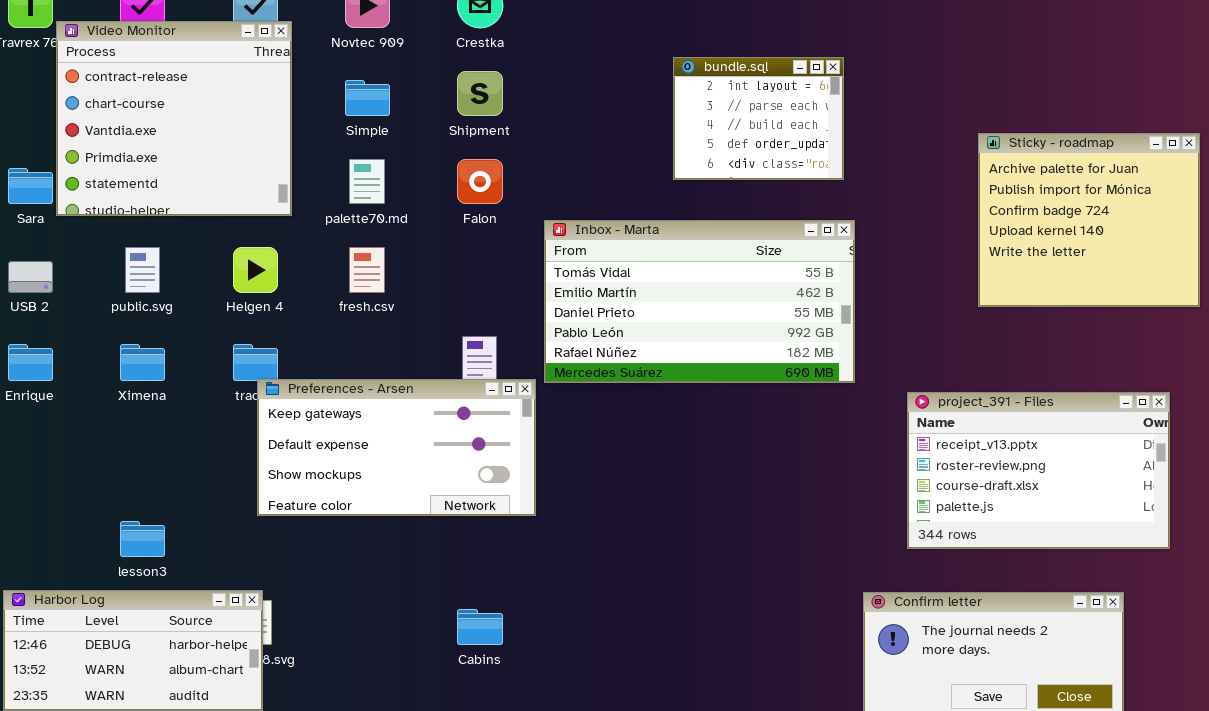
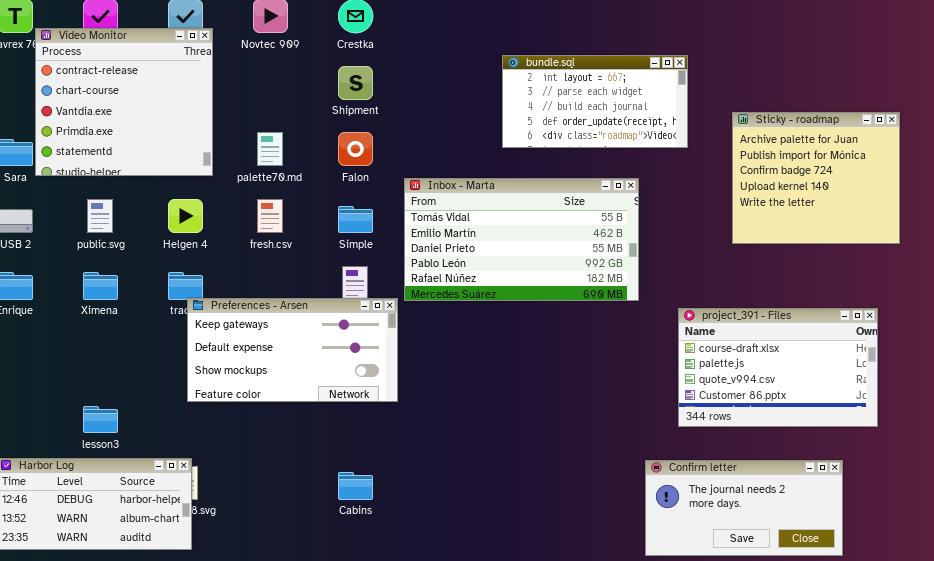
bundle.sql: [673,57,844,180] -> [502,55,688,148], resized
Simple: [345,80,390,116] -> [338,206,373,233], moved
project_391 - Files: [907,392,1170,549] -> [678,308,878,427], scrolled down 2 rows

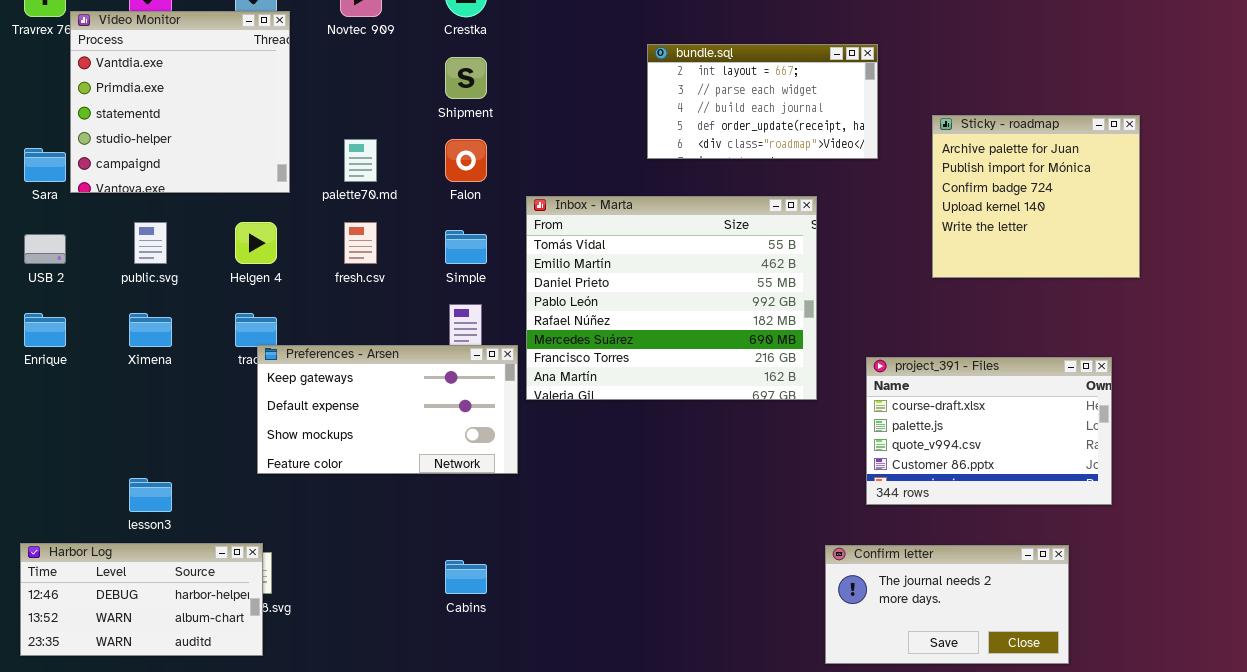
Video Monitor: [35,28,213,176] -> [70,11,290,193], scrolled down 2 rows
Inbox - Marta: [404,178,639,301] -> [526,196,817,400], resized

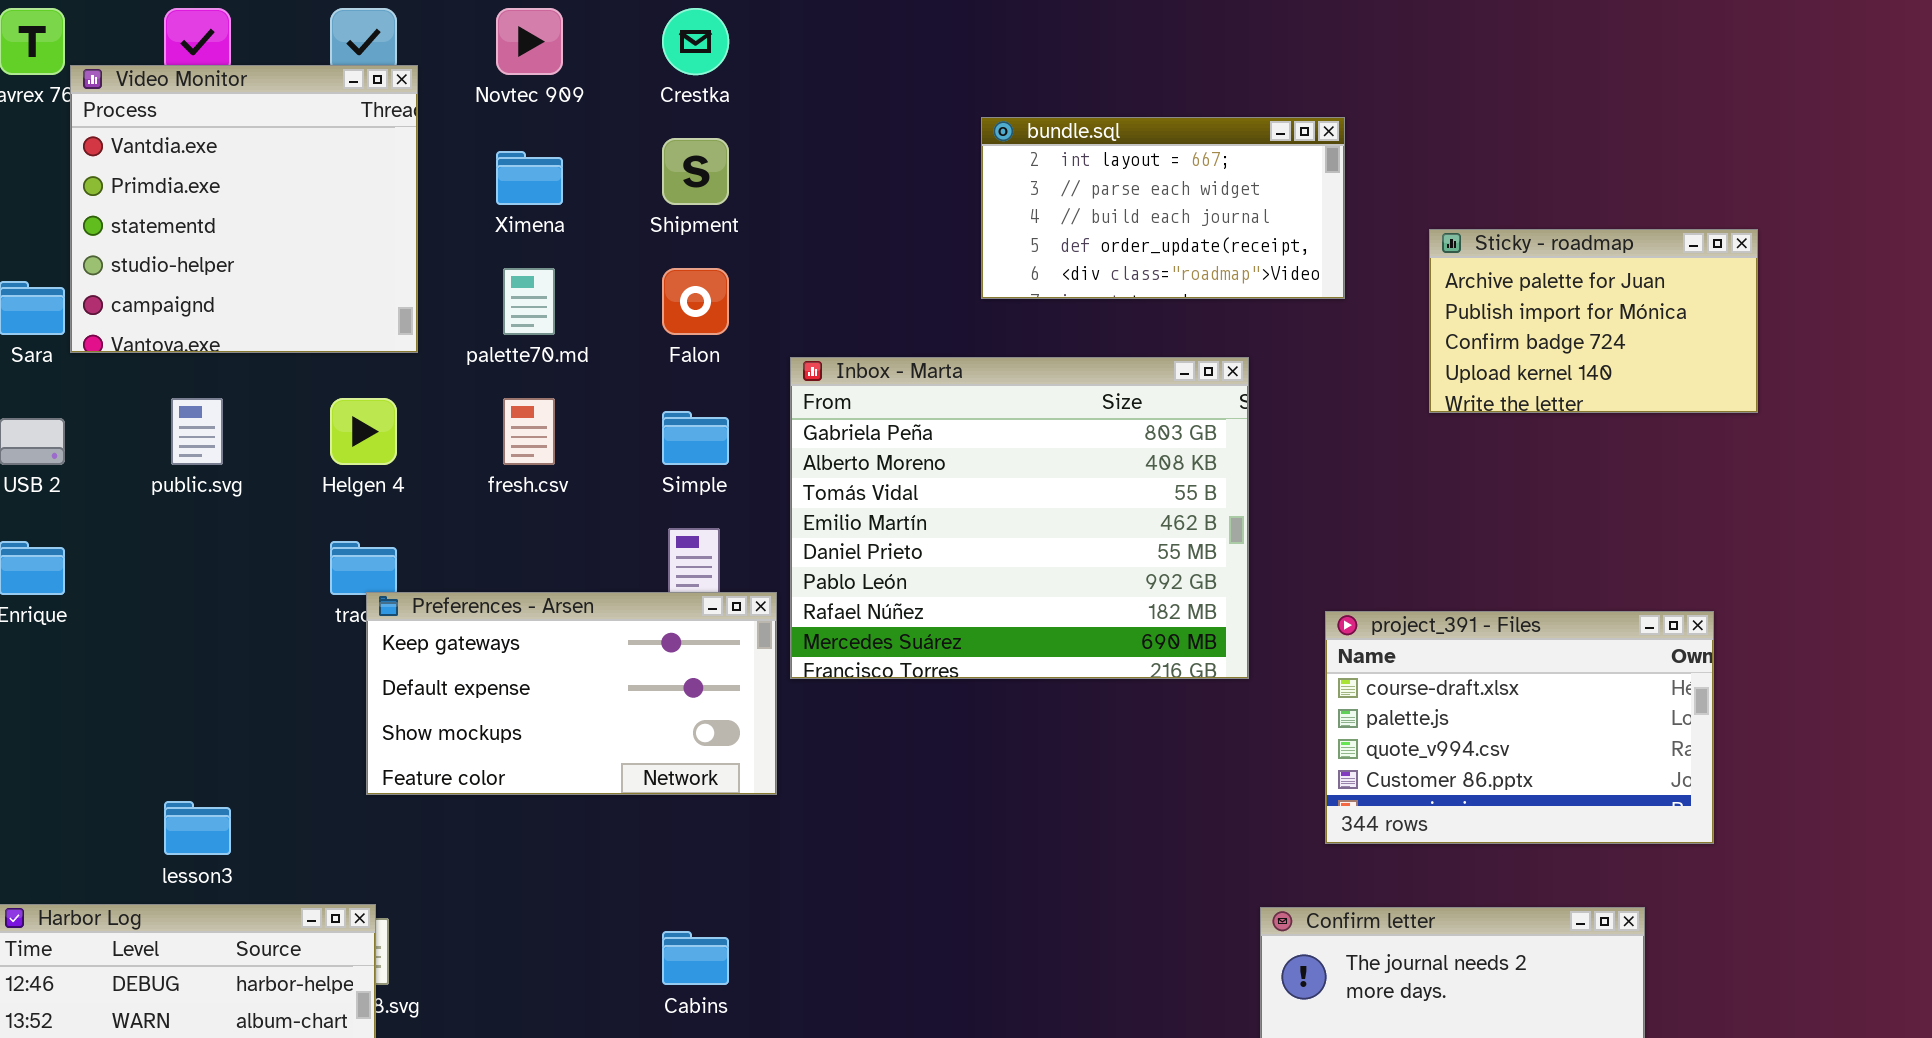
Sticky - roadmap: [932,115,1140,278] -> [1429,229,1758,413], resized
Inbox - Marta: [526,196,817,400] -> [790,357,1249,679], scrolled up 2 rows
Ximena: [129,313,172,347] -> [496,151,563,205], moved

